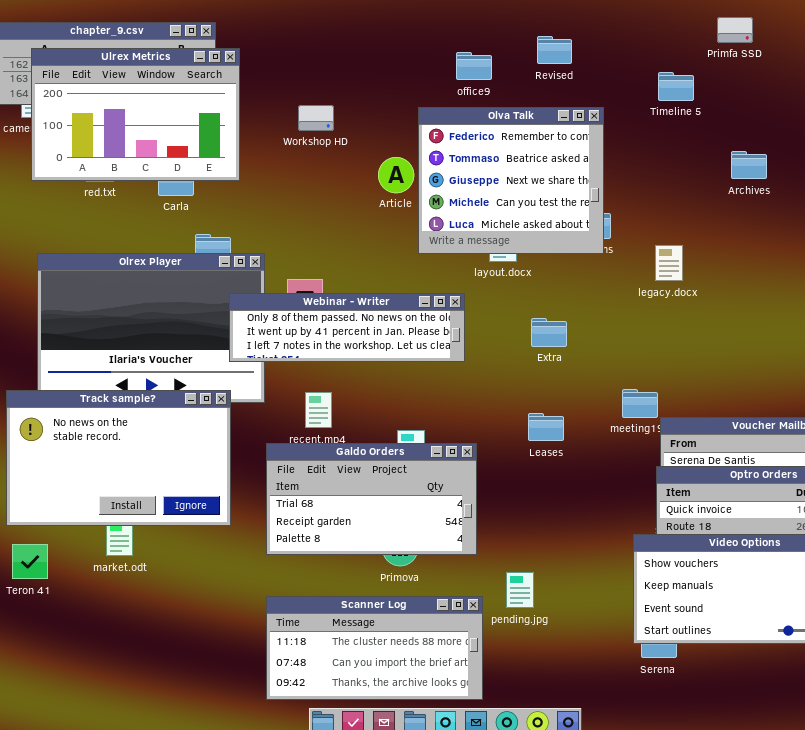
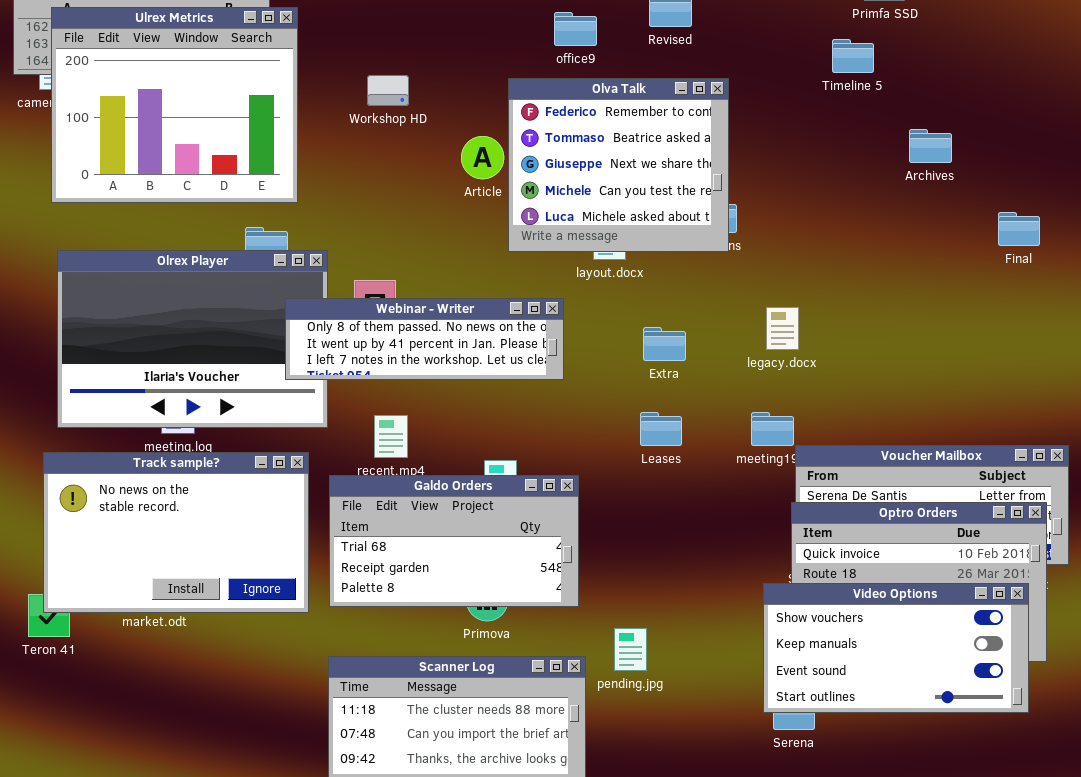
Ulrex Metrics: [31,48,240,181] -> [51,7,298,203], resized
Timeline 5: [658,72,694,101] -> [832,39,874,73], moved
Archives: [731,151,767,179] -> [909,129,952,163], moved
legacy.docx: [655,245,683,281] -> [766,307,799,350], moved
Track sample?: [6,390,231,526] -> [43,452,309,613], moved
Leases: [528,413,564,441] -> [640,412,682,446], moved

